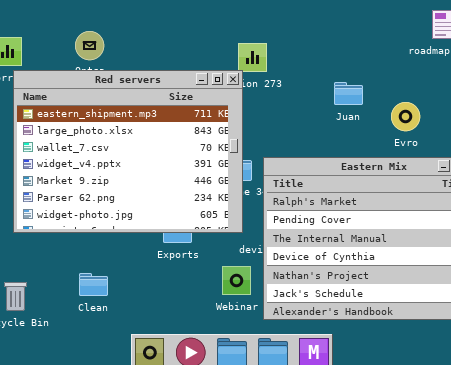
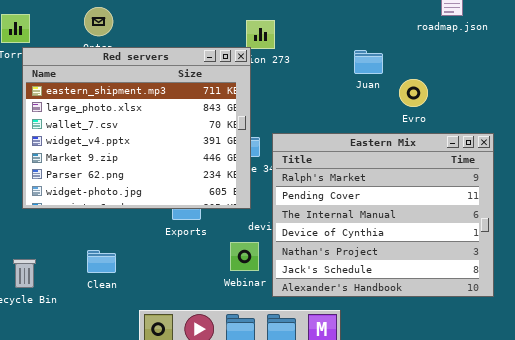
Juan: [334,82,363,105] -> [354,50,383,74], moved

